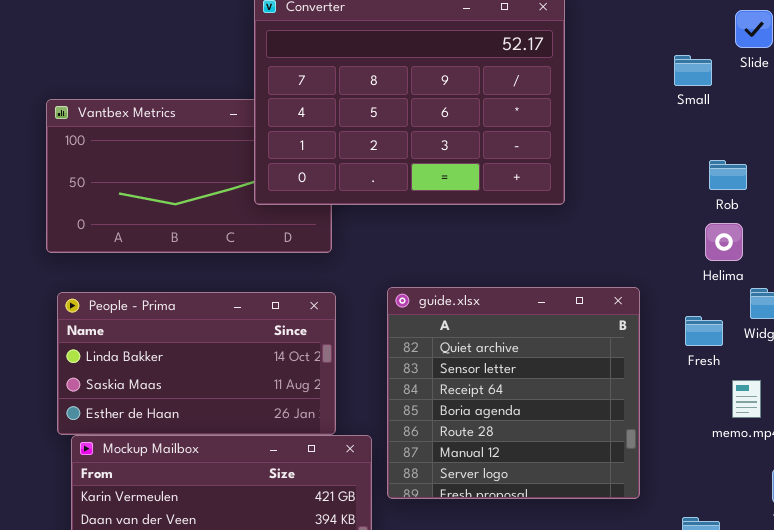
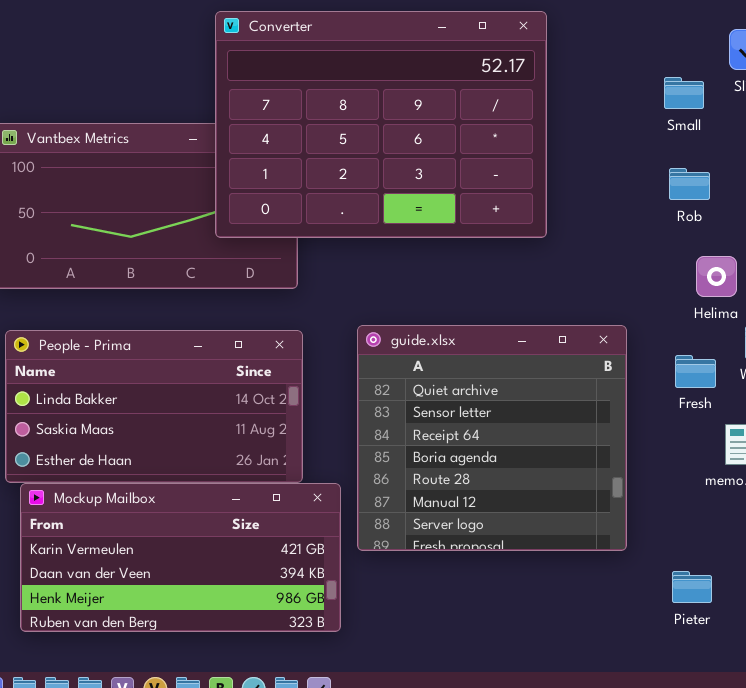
Rob: [709,160,747,190] -> [669,168,710,200], moved

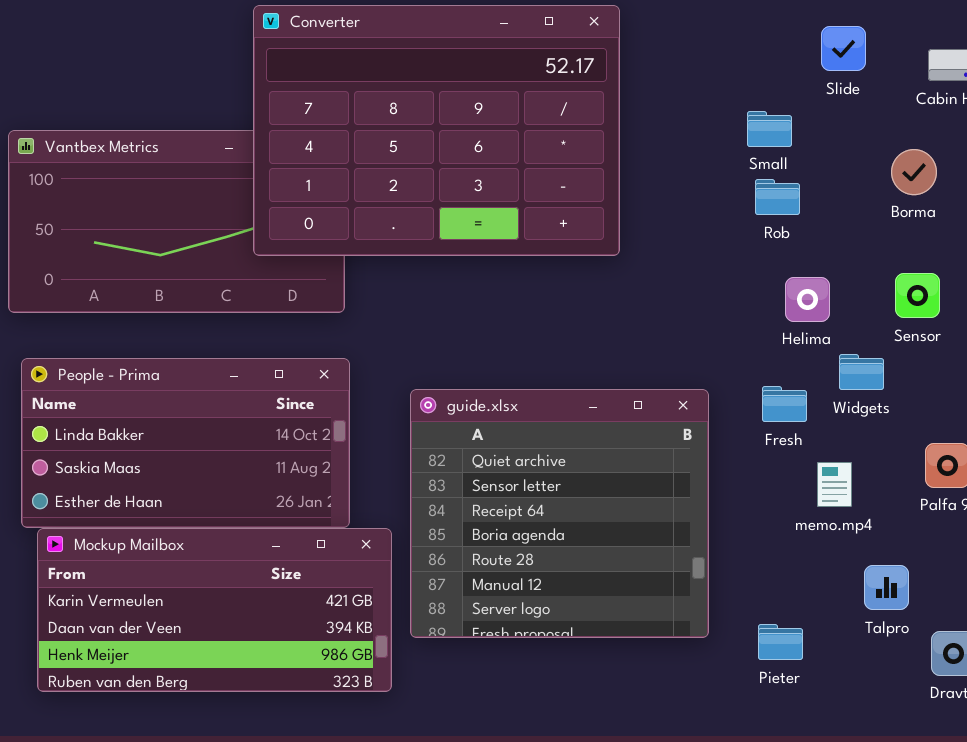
Small: [664,77,704,109] -> [747,111,792,147], moved
guide.xlsx: [357,325,627,551] -> [410,389,709,638], moved

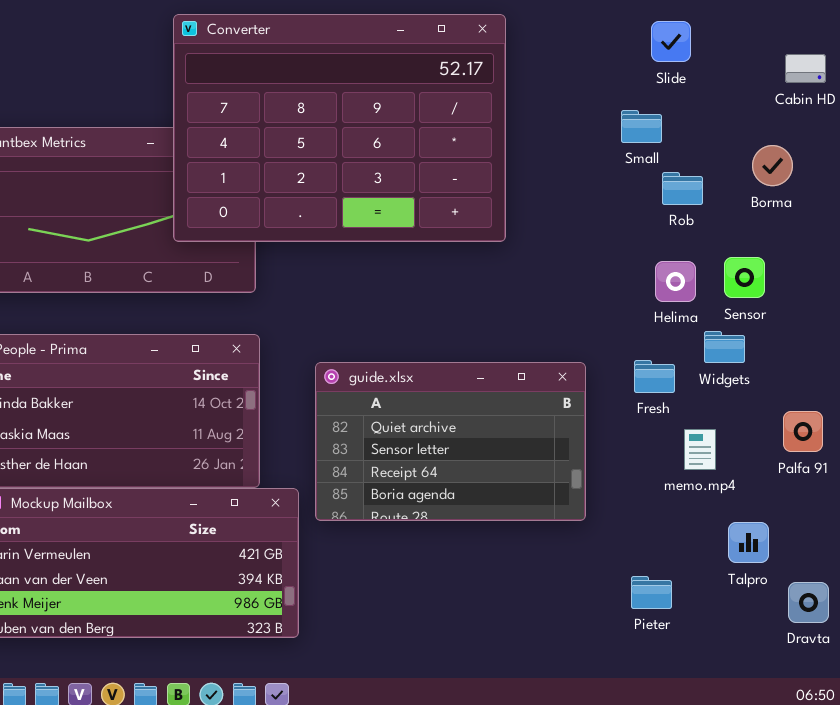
Slide: [821,26,866,71] -> [651,21,691,62], moved
Rob: [755,179,800,215] -> [662,172,703,205], moved
Sensor: [895,273,940,318] -> [724,257,765,298], moved
guide.xlsx: [410,389,709,638] -> [315,362,586,521], resized

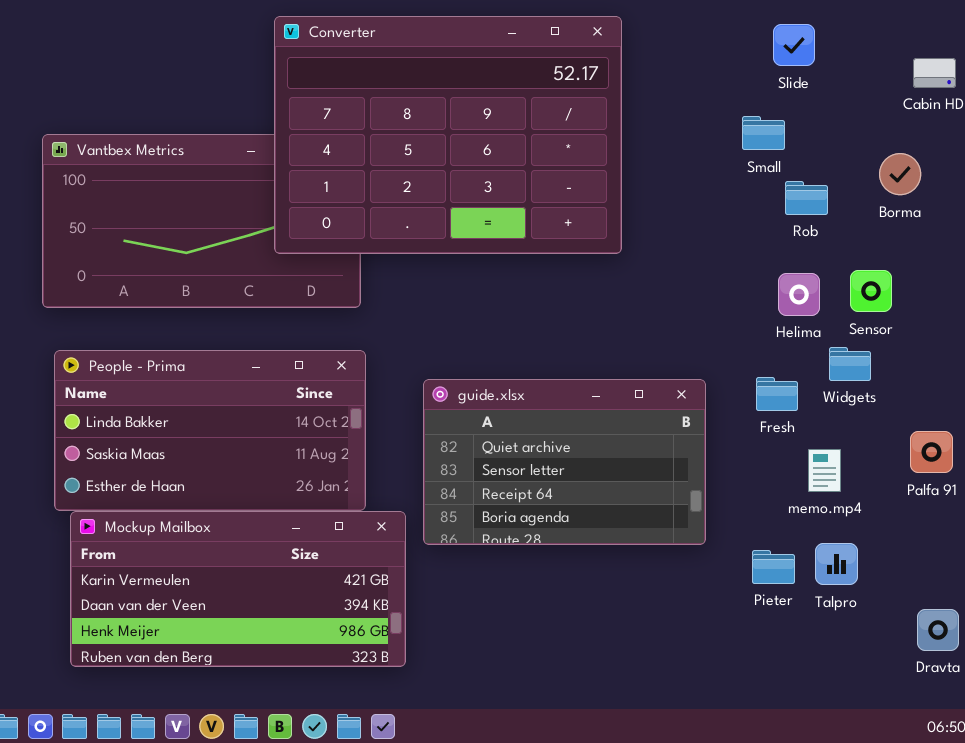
Talpro: [728,522,769,563] -> [815,543,858,585], moved
Pieter: [631,576,672,609] -> [752,550,795,584], moved

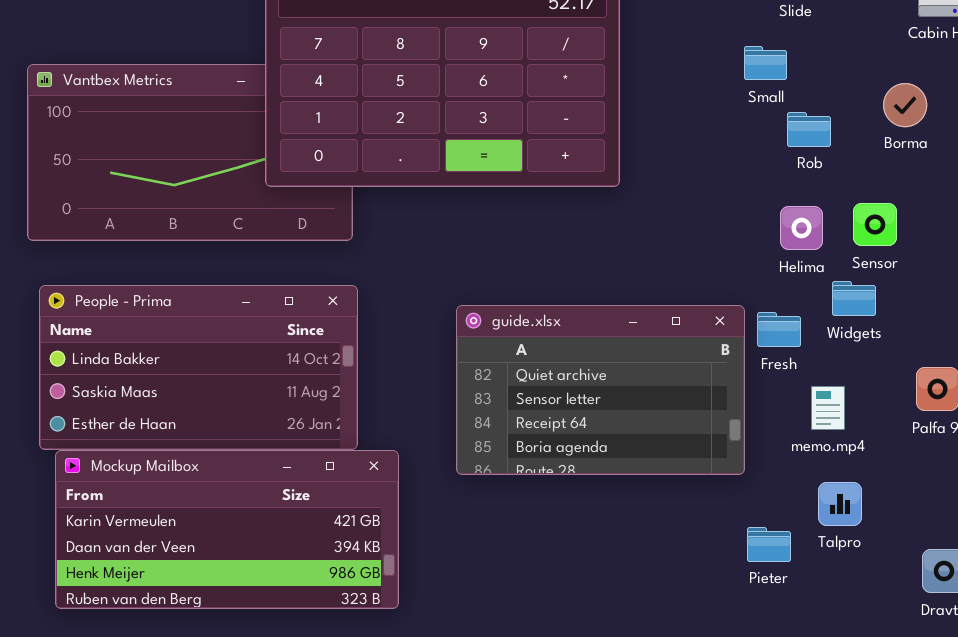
guide.xlsx: [423,379,706,545] -> [456,305,745,475], moved
Pieter: [752,550,795,584] -> [747,527,791,562], moved

